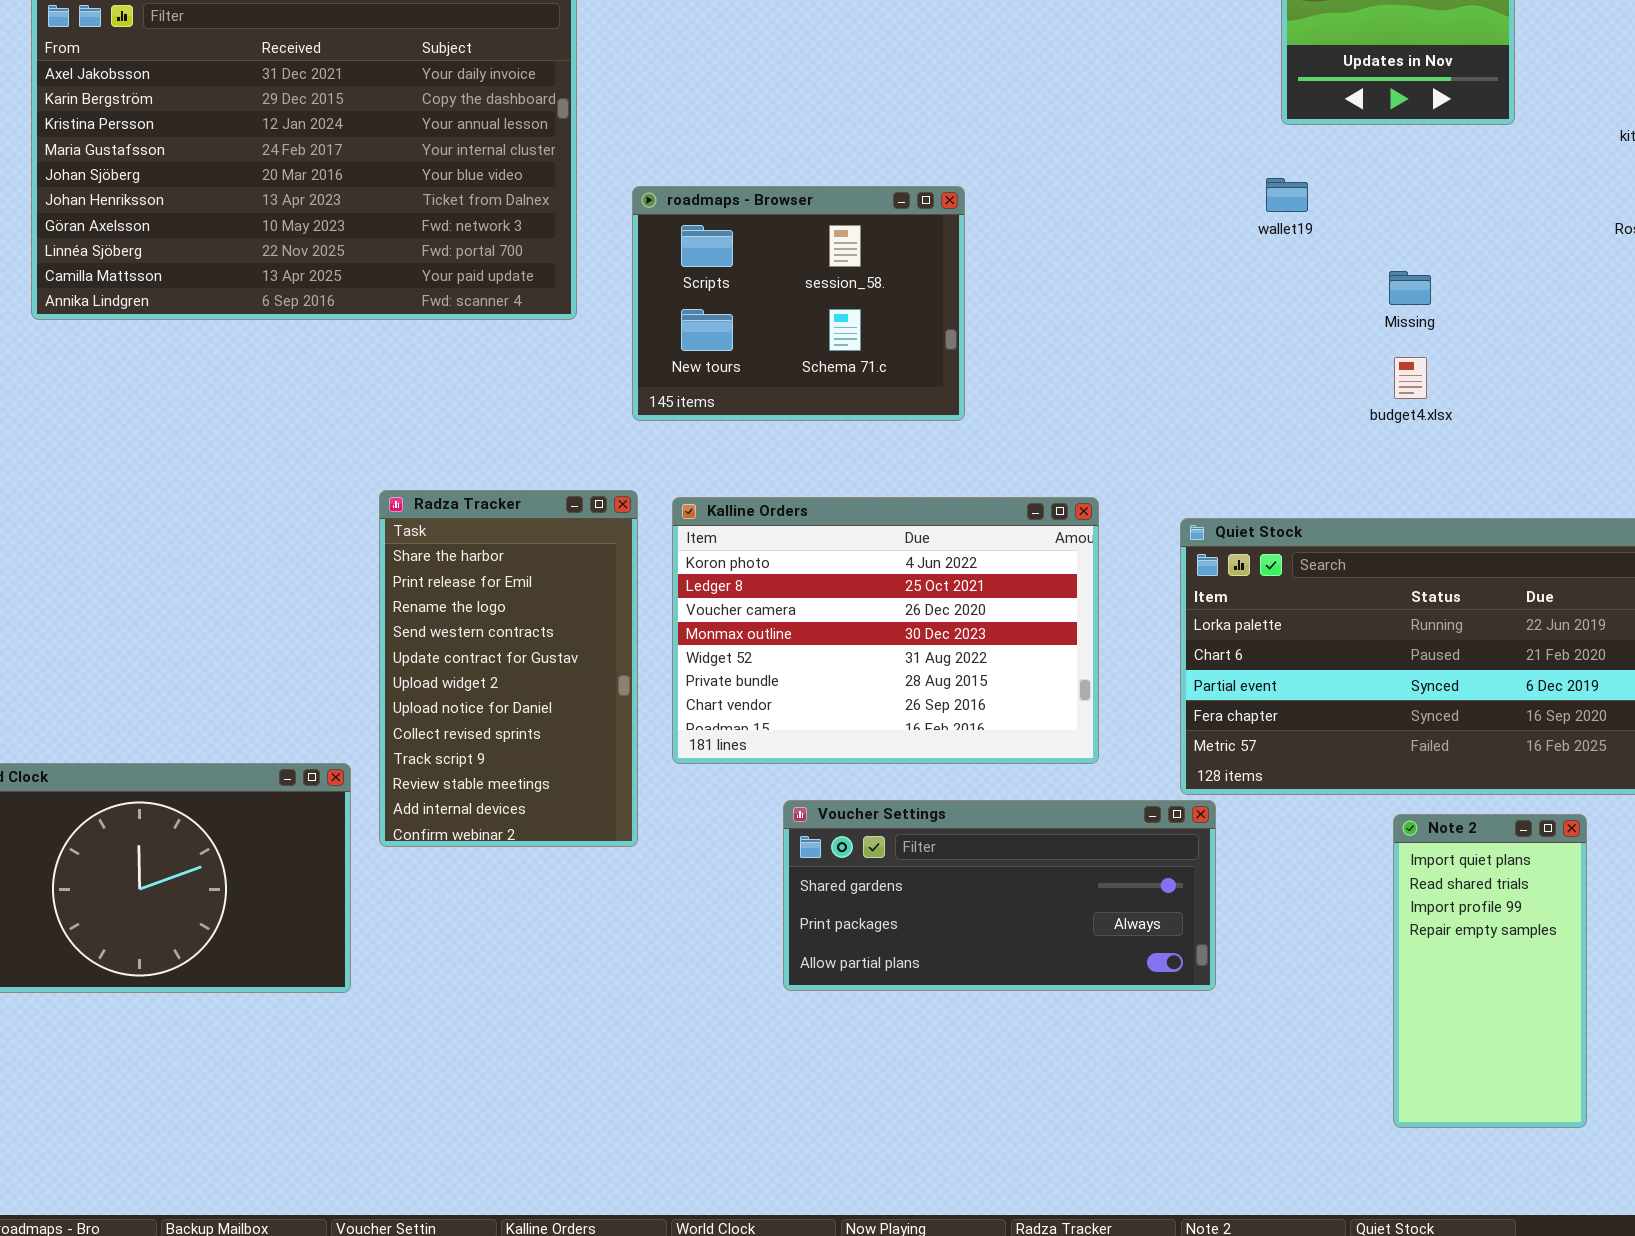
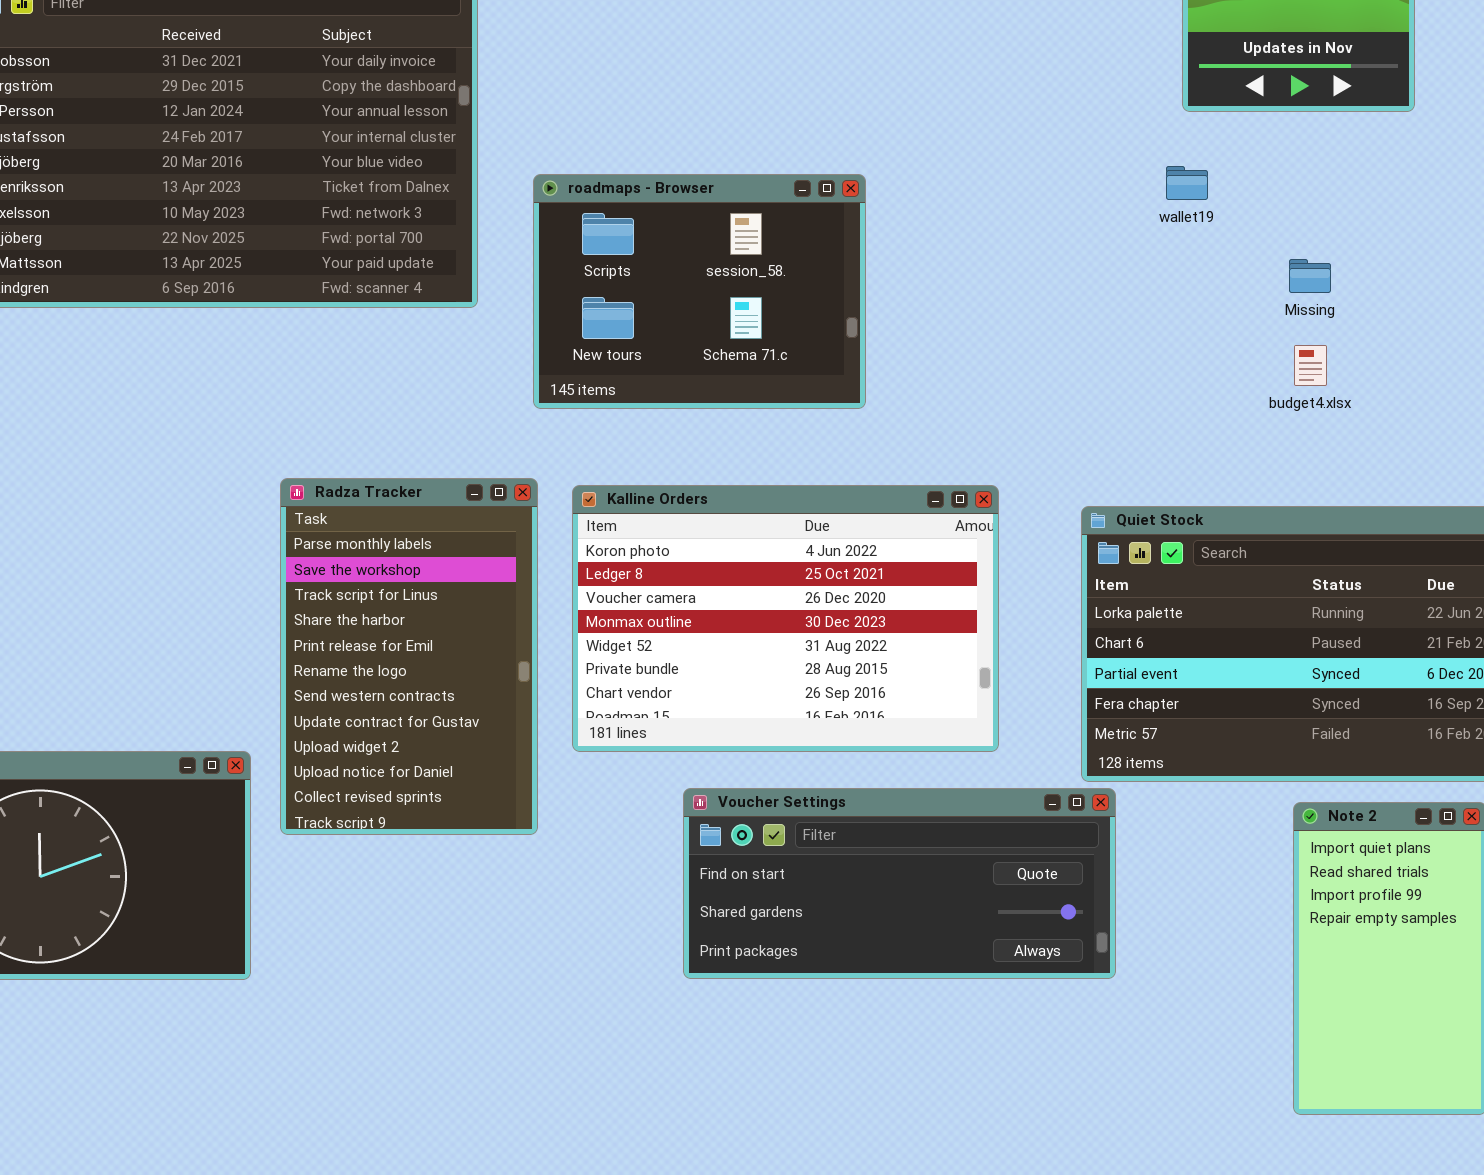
Radza Tracker: [379,490,638,847] -> [280,478,538,835], scrolled up 3 rows
Voucher Settings: [783,800,1216,991] -> [683,788,1116,979], scrolled up 1 row

